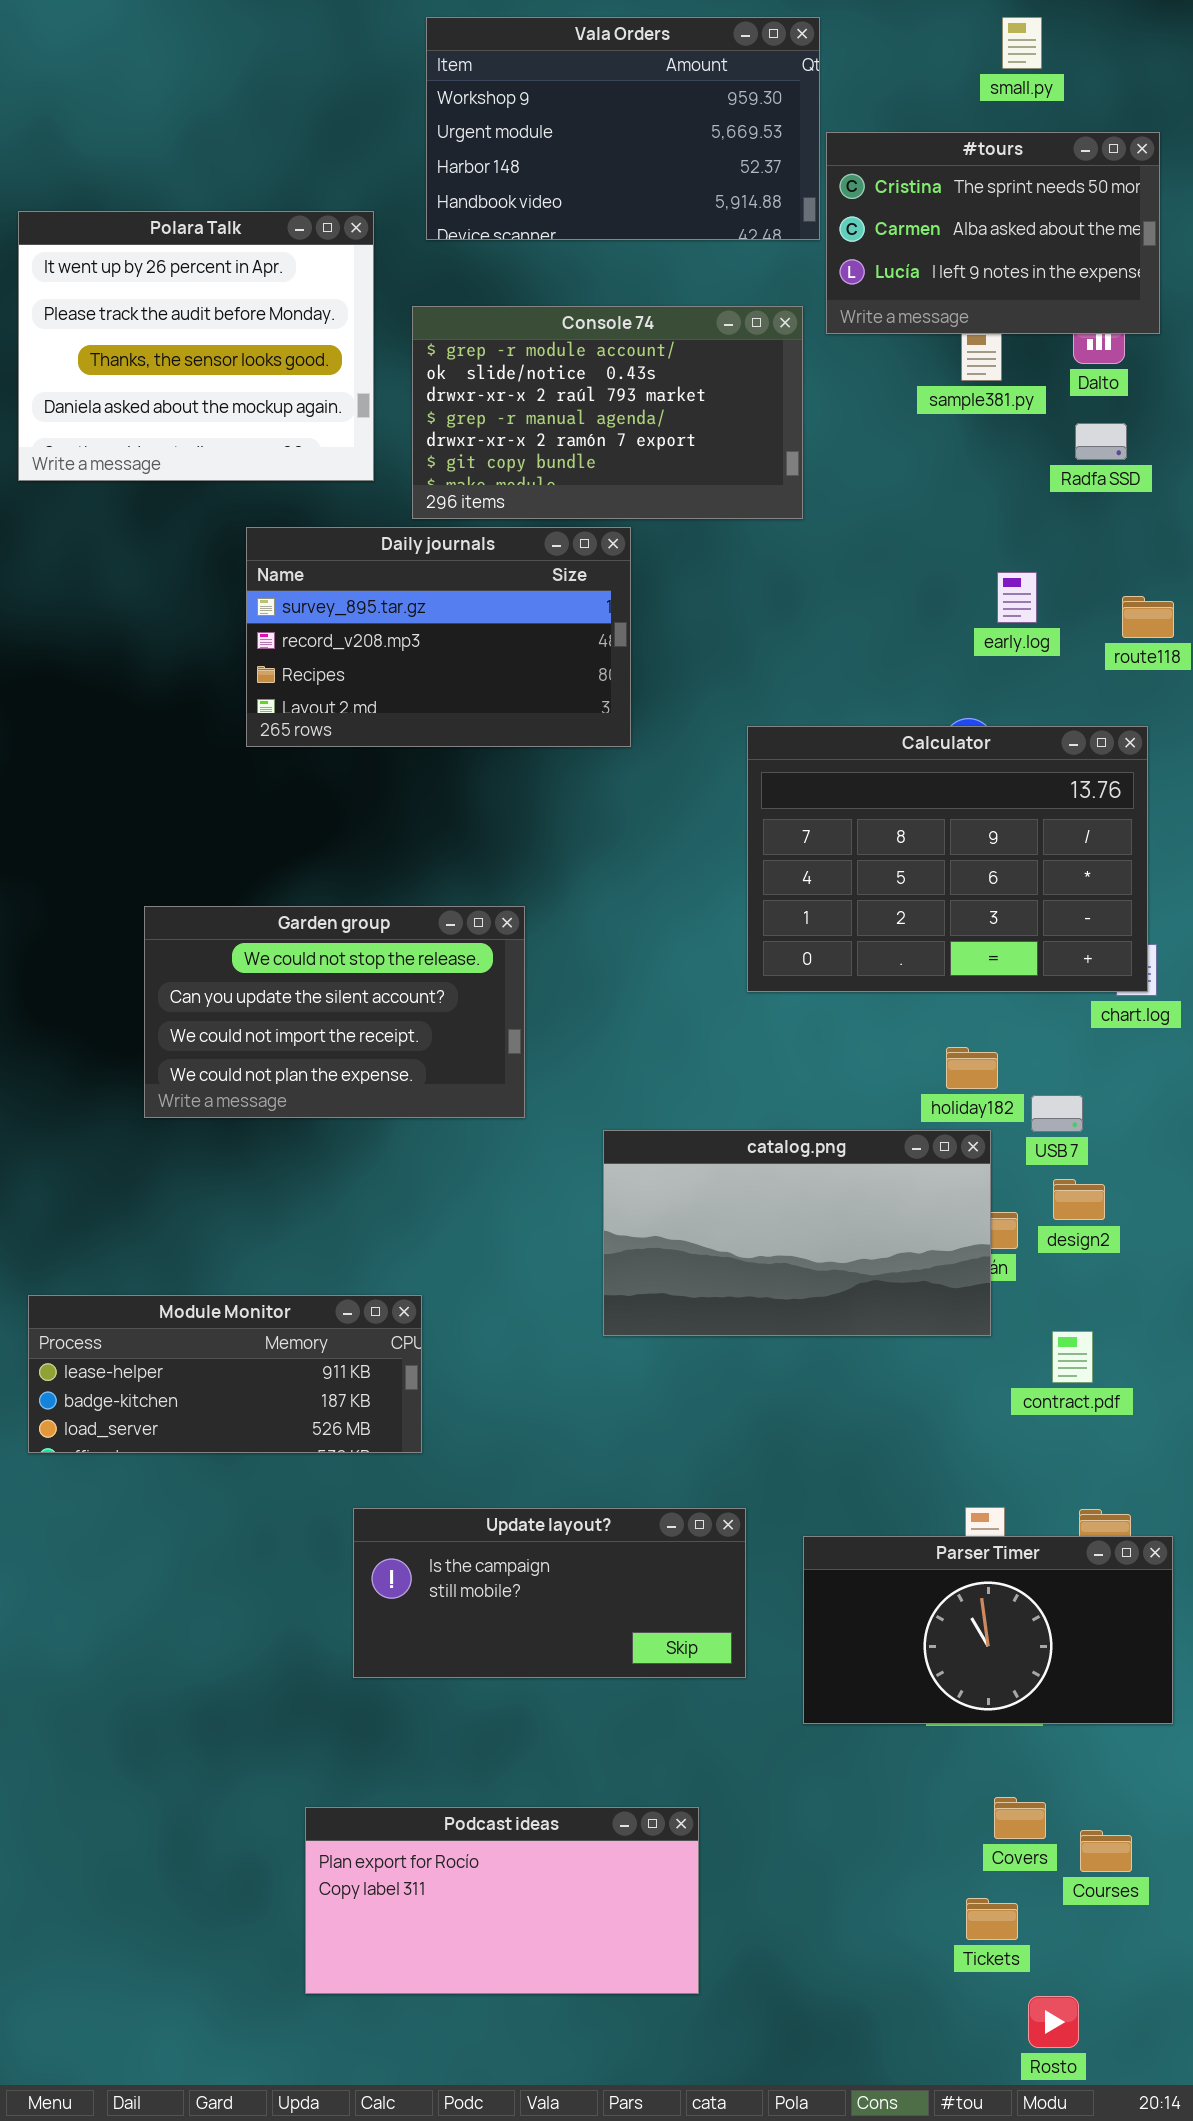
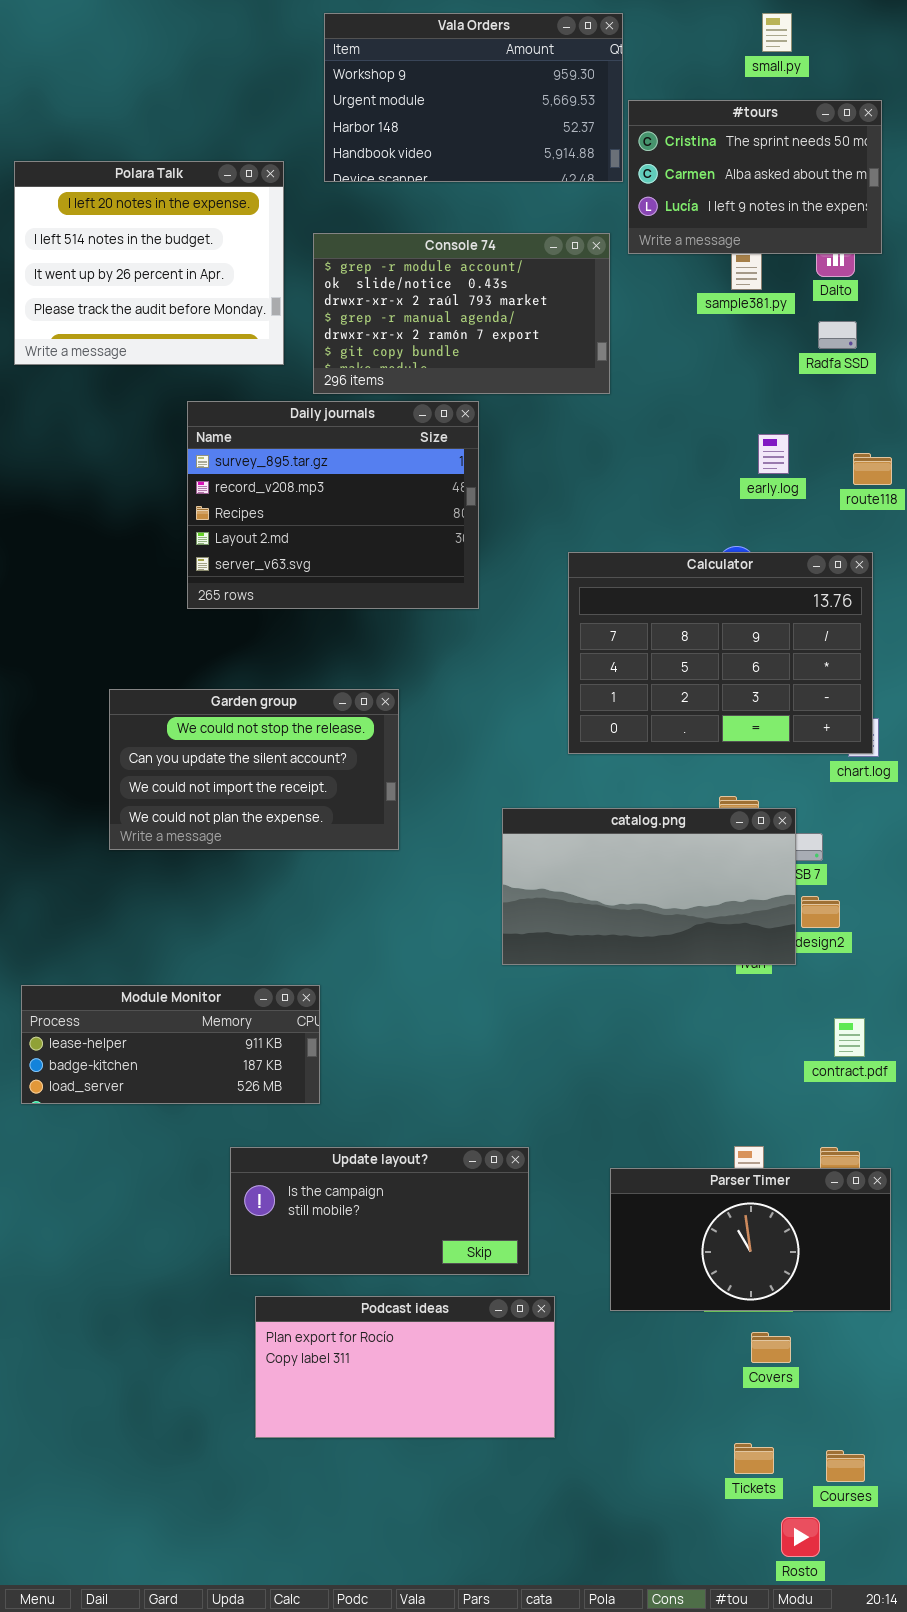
Polara Talk: [18,211,374,481] -> [14,161,284,365], scrolled up 2 rows
Daily journals: [246,527,631,747] -> [187,401,479,609], resized
catalog.png: [603,1130,991,1336] -> [502,808,796,965], moved
contract.pdf: [1052,1331,1093,1383] -> [834,1018,865,1057], moved
Update layout?: [353,1508,746,1678] -> [230,1147,529,1275], moved
Covers: [994,1797,1046,1839] -> [751,1332,791,1363], moved
Podcast ideas: [305,1807,699,1994] -> [255,1296,555,1438], moved
Courses: [1080,1830,1132,1872] -> [826,1450,865,1482], moved

